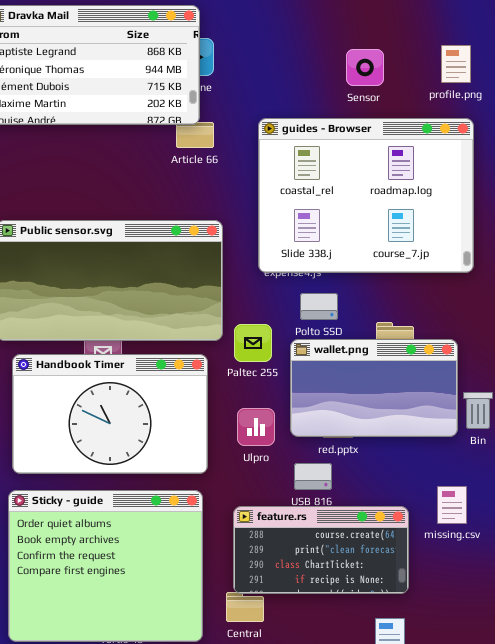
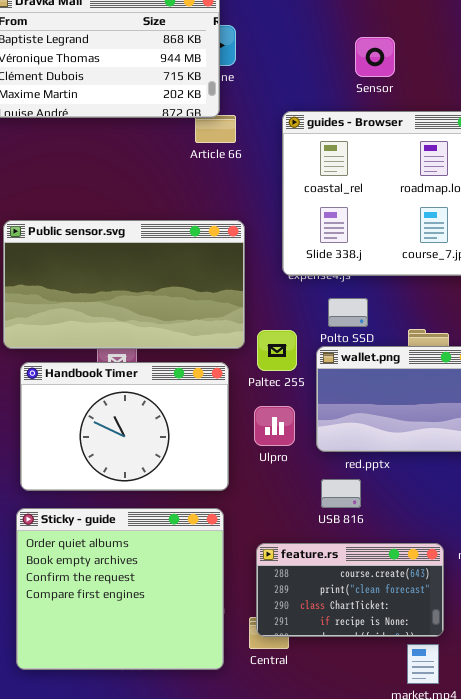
Sensor: [346,49,384,86] -> [355,37,395,77], moved
Ulpro: [237,408,275,446] -> [254,406,295,446], moved
feature.rs: [233,506,409,594] -> [256,543,444,637], moved

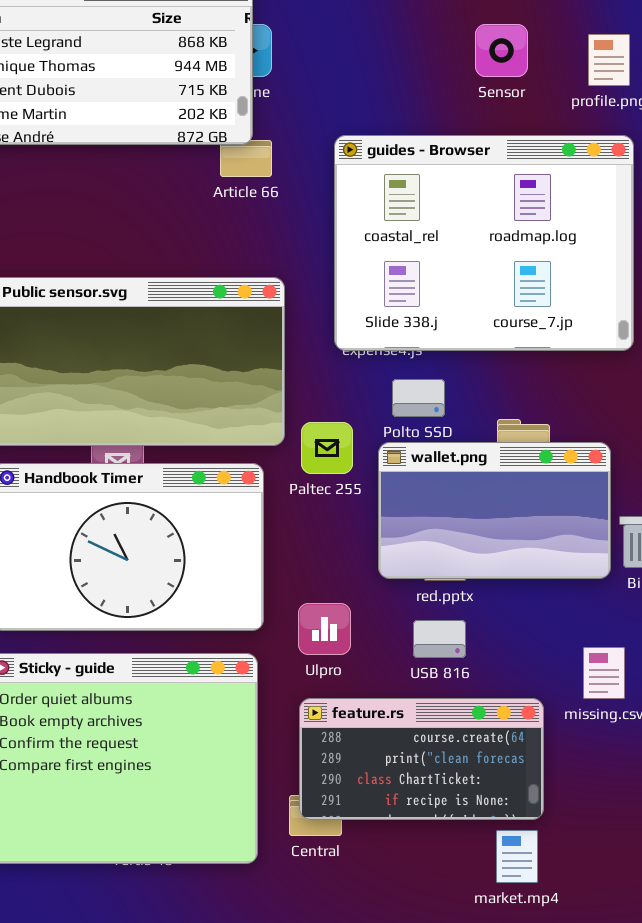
Sensor: [355,37,395,77] -> [475,24,528,77], moved
Ulpro: [254,406,295,446] -> [298,603,351,655], moved
USB 816: [321,479,361,508] -> [413,620,466,658], moved

